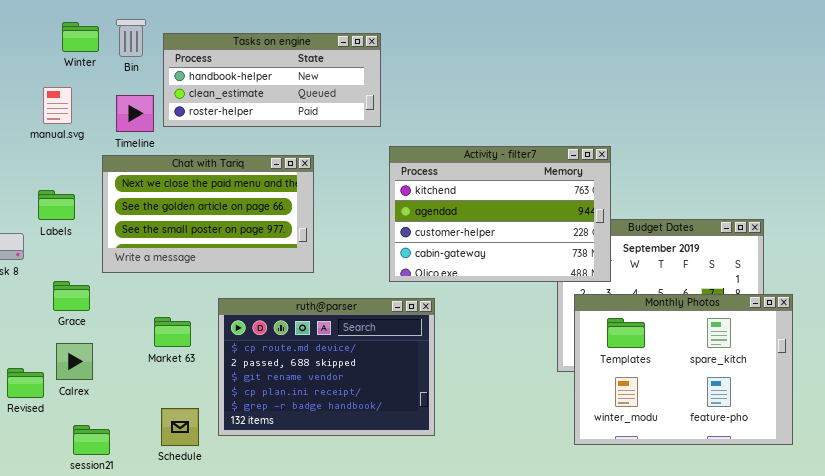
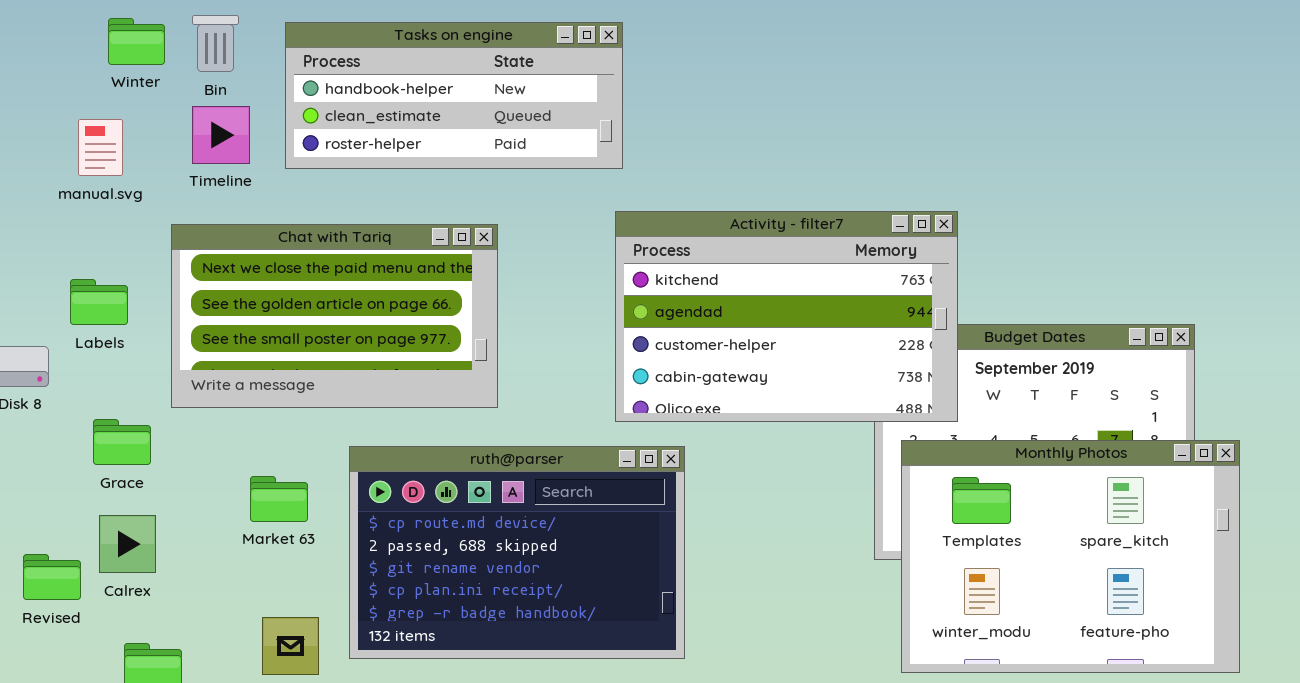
Tasks on engine: [163,33,381,127] -> [285,22,623,169], moved
Timeline: [116,95,154,132] -> [192,106,250,164], moved

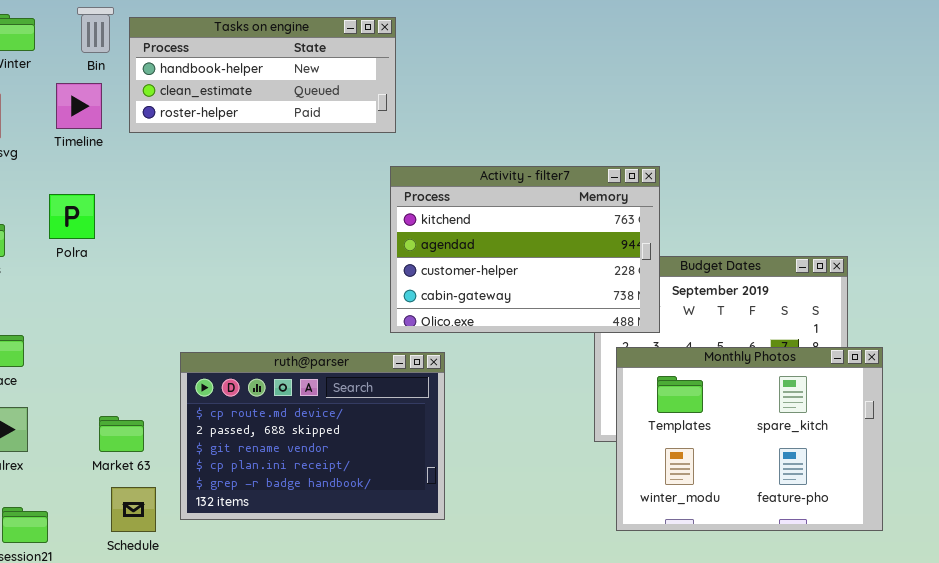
Bin: [192,15,239,72] -> [77,7,114,53], moved
Chat with Tariq: [171,224,498,408] -> none, closed
Market 63: [250,476,308,522] -> [99,416,144,452], moved

